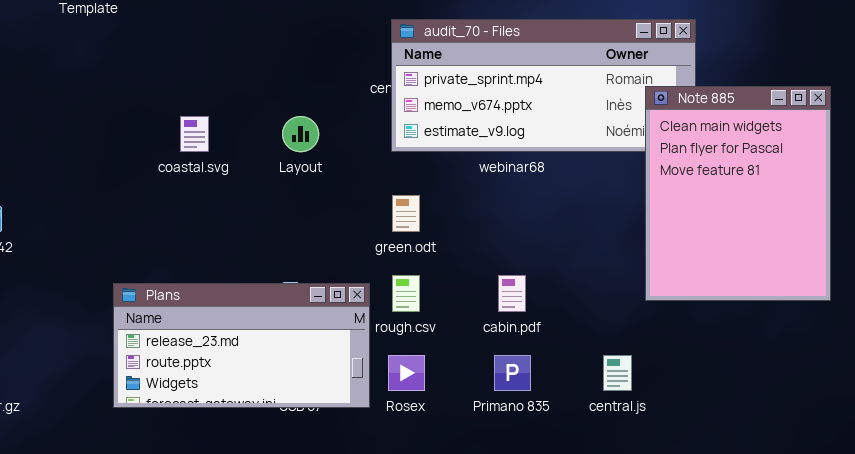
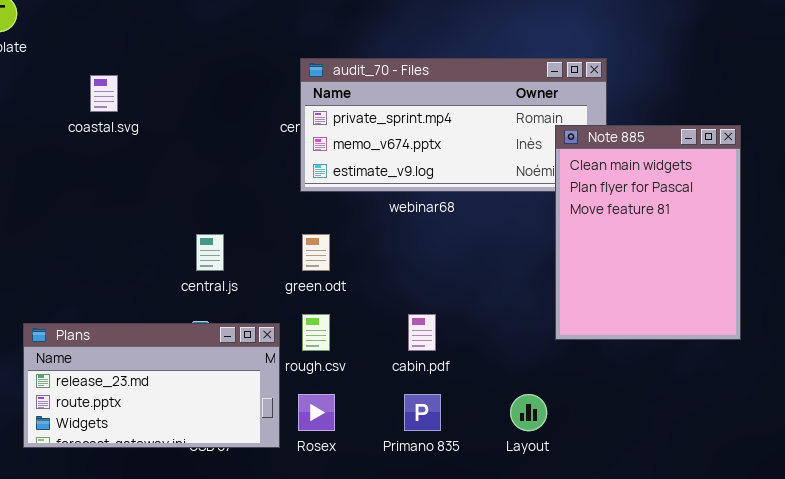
coastal.svg: [180,116,209,152] -> [90,75,118,112], moved
Layout: [282,116,319,152] -> [510,394,547,431], moved
central.js: [603,355,632,391] -> [196,234,224,271], moved

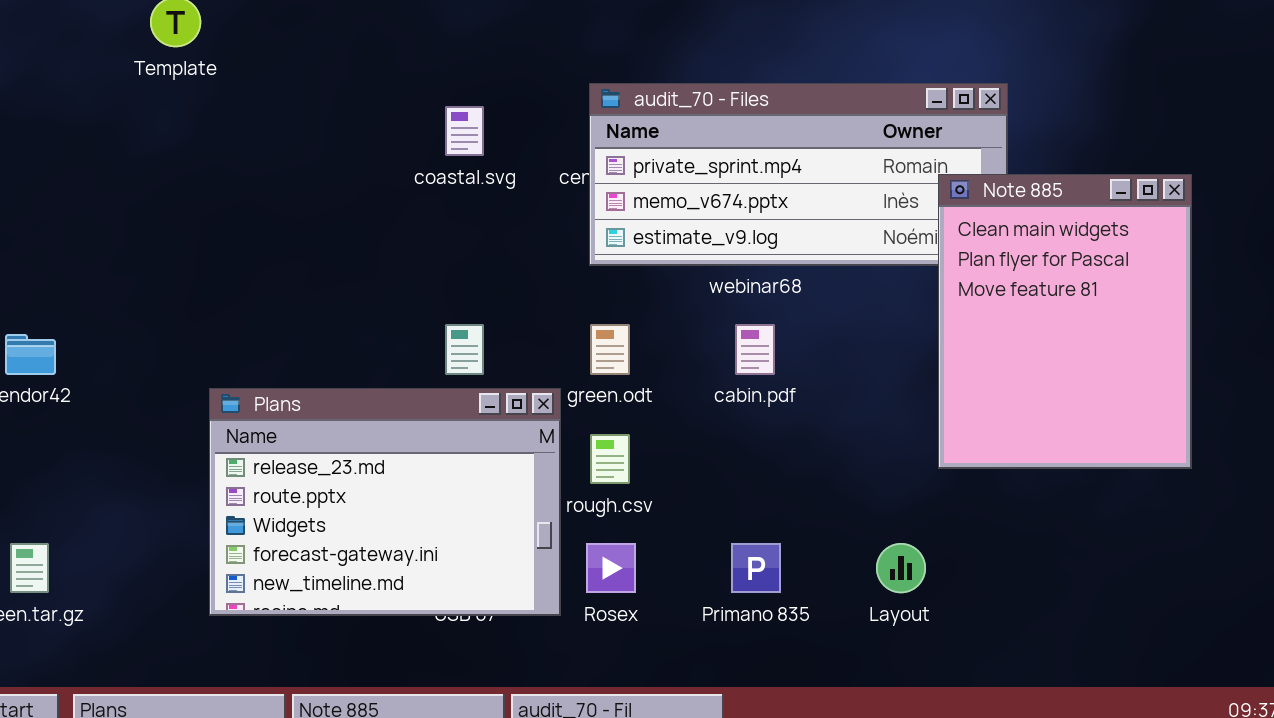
coastal.svg: [90,75,118,112] -> [445,106,484,156], moved
cabin.pdf: [408,314,436,351] -> [735,324,775,375], moved
Plans: [23,323,280,448] -> [209,388,561,616], resized

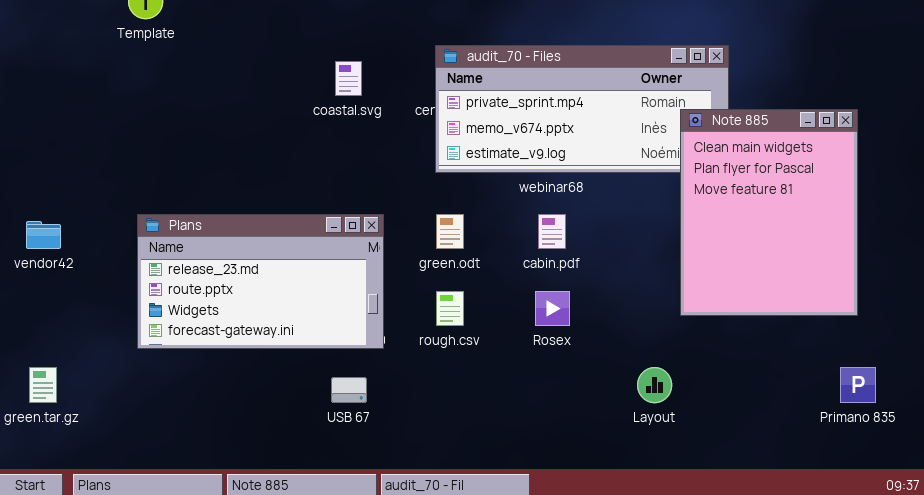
Plans: [209,388,561,616] -> [137,214,384,349], moved, resized
Rosex: [586,543,636,593] -> [535,291,570,326], moved
Primano 835: [731,543,781,593] -> [840,367,876,403], moved

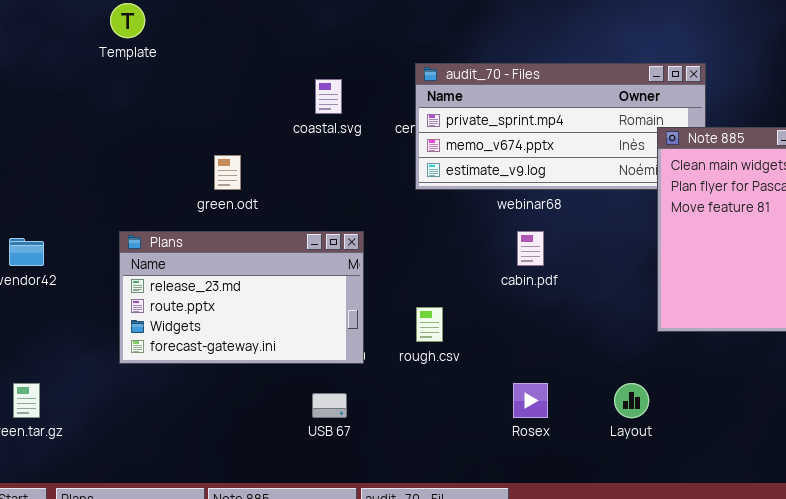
green.odt: [436,214,464,249] -> [214,155,241,190], moved
Rosex: [535,291,570,326] -> [513,383,548,418], moved

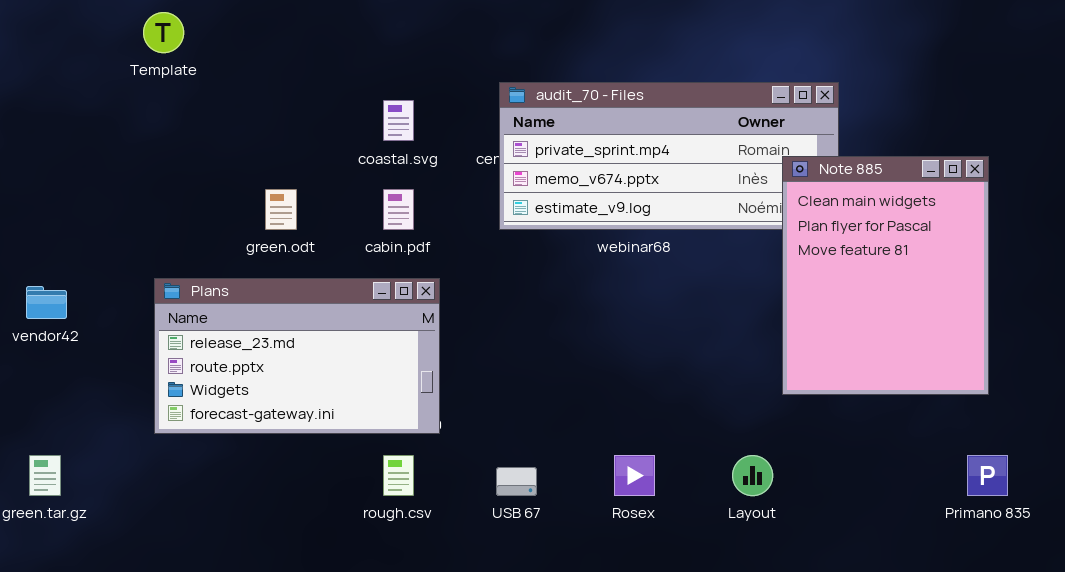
cabin.pdf: [517,231,544,266] -> [383,189,414,230], moved
rough.csv: [416,307,443,342] -> [383,455,414,496], moved
USB 67: [312,393,347,418] -> [496,467,537,496], moved

